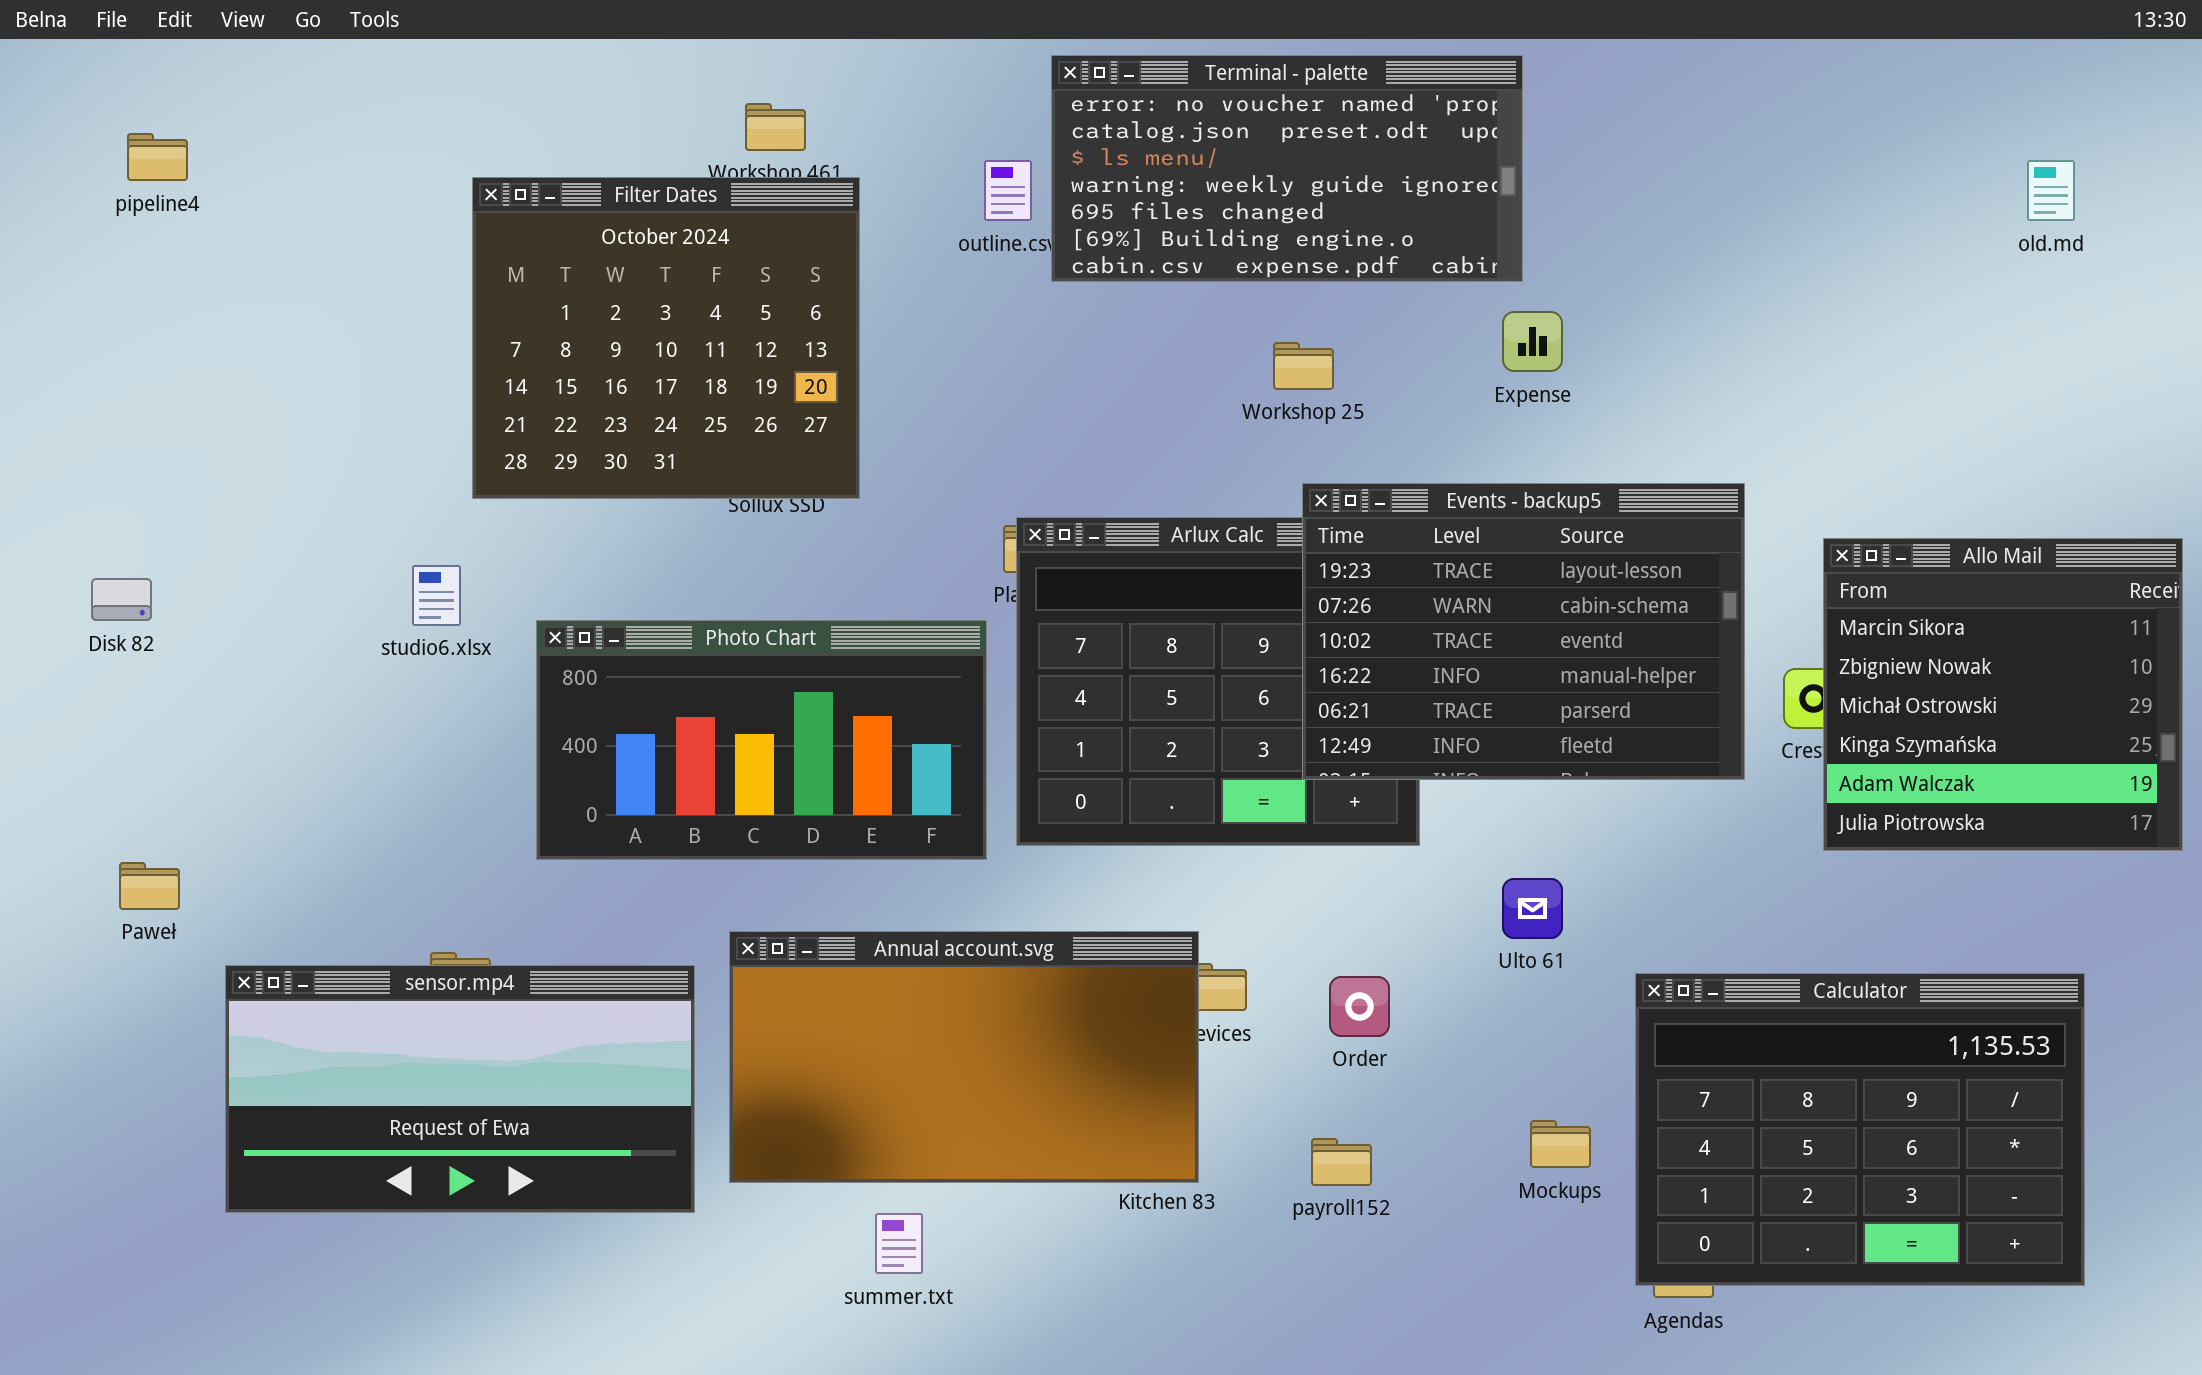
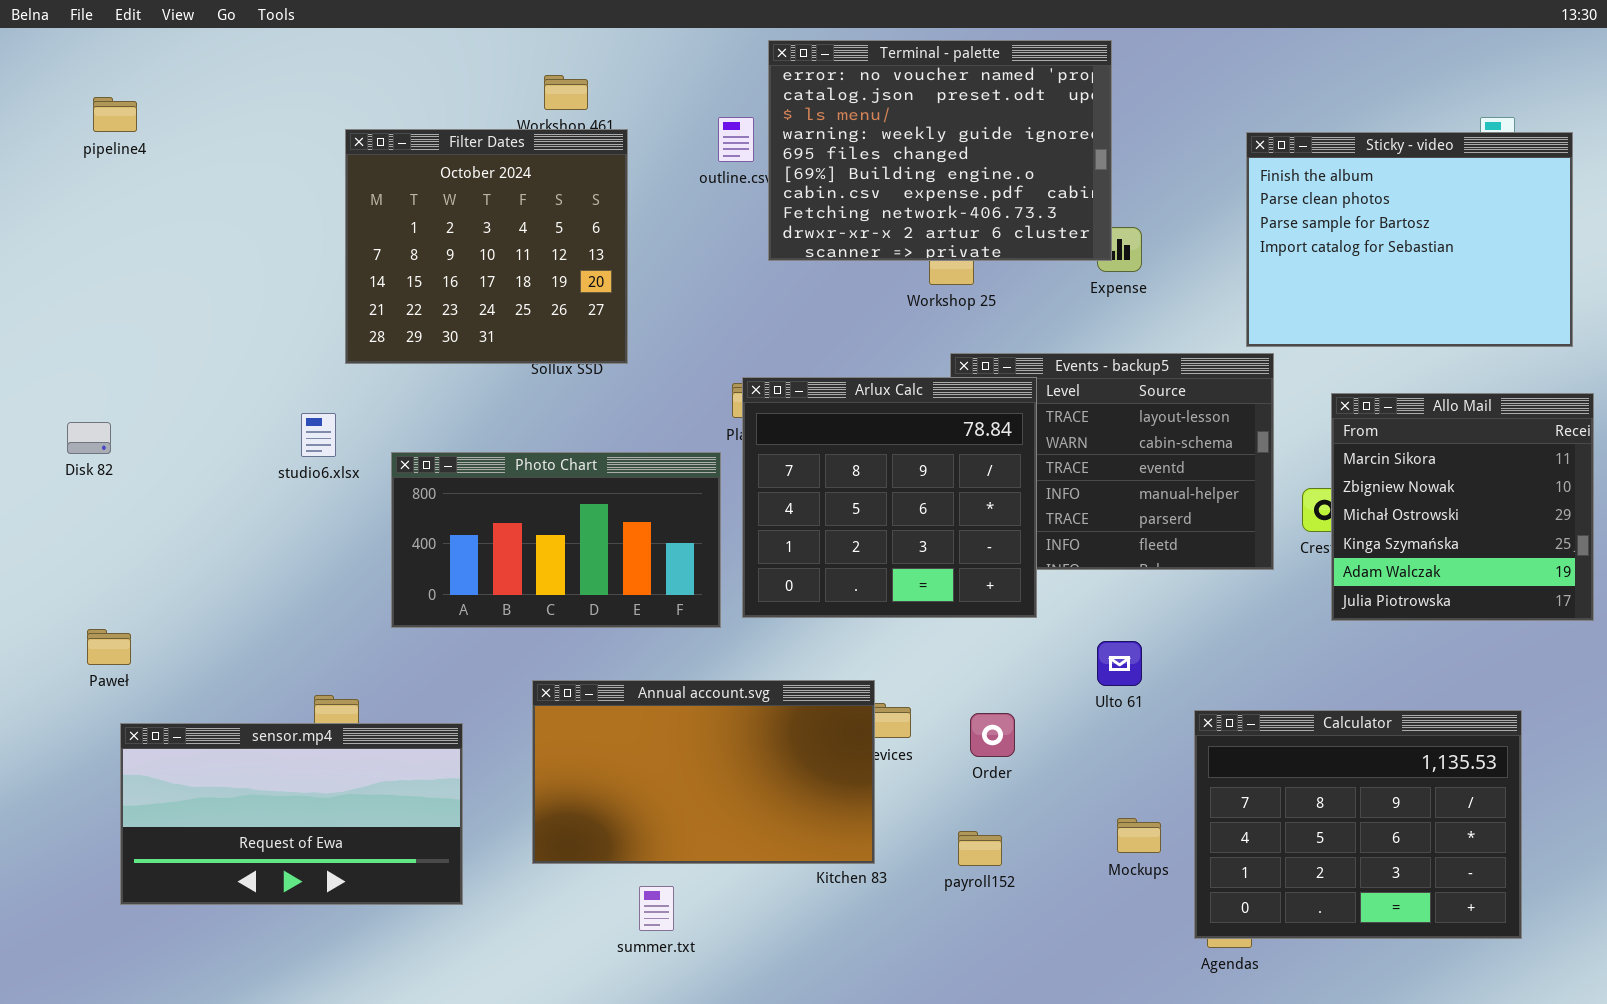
Terminal - palette: [1051,55,1523,282] -> [768,40,1112,261], resized
Sticky - video: none -> [1246,132,1573,347], opened
Arlux Calc: [1016,517,1420,846] -> [742,377,1037,618], raised
sensor.mp4: [225,965,695,1213] -> [120,723,463,905], moved

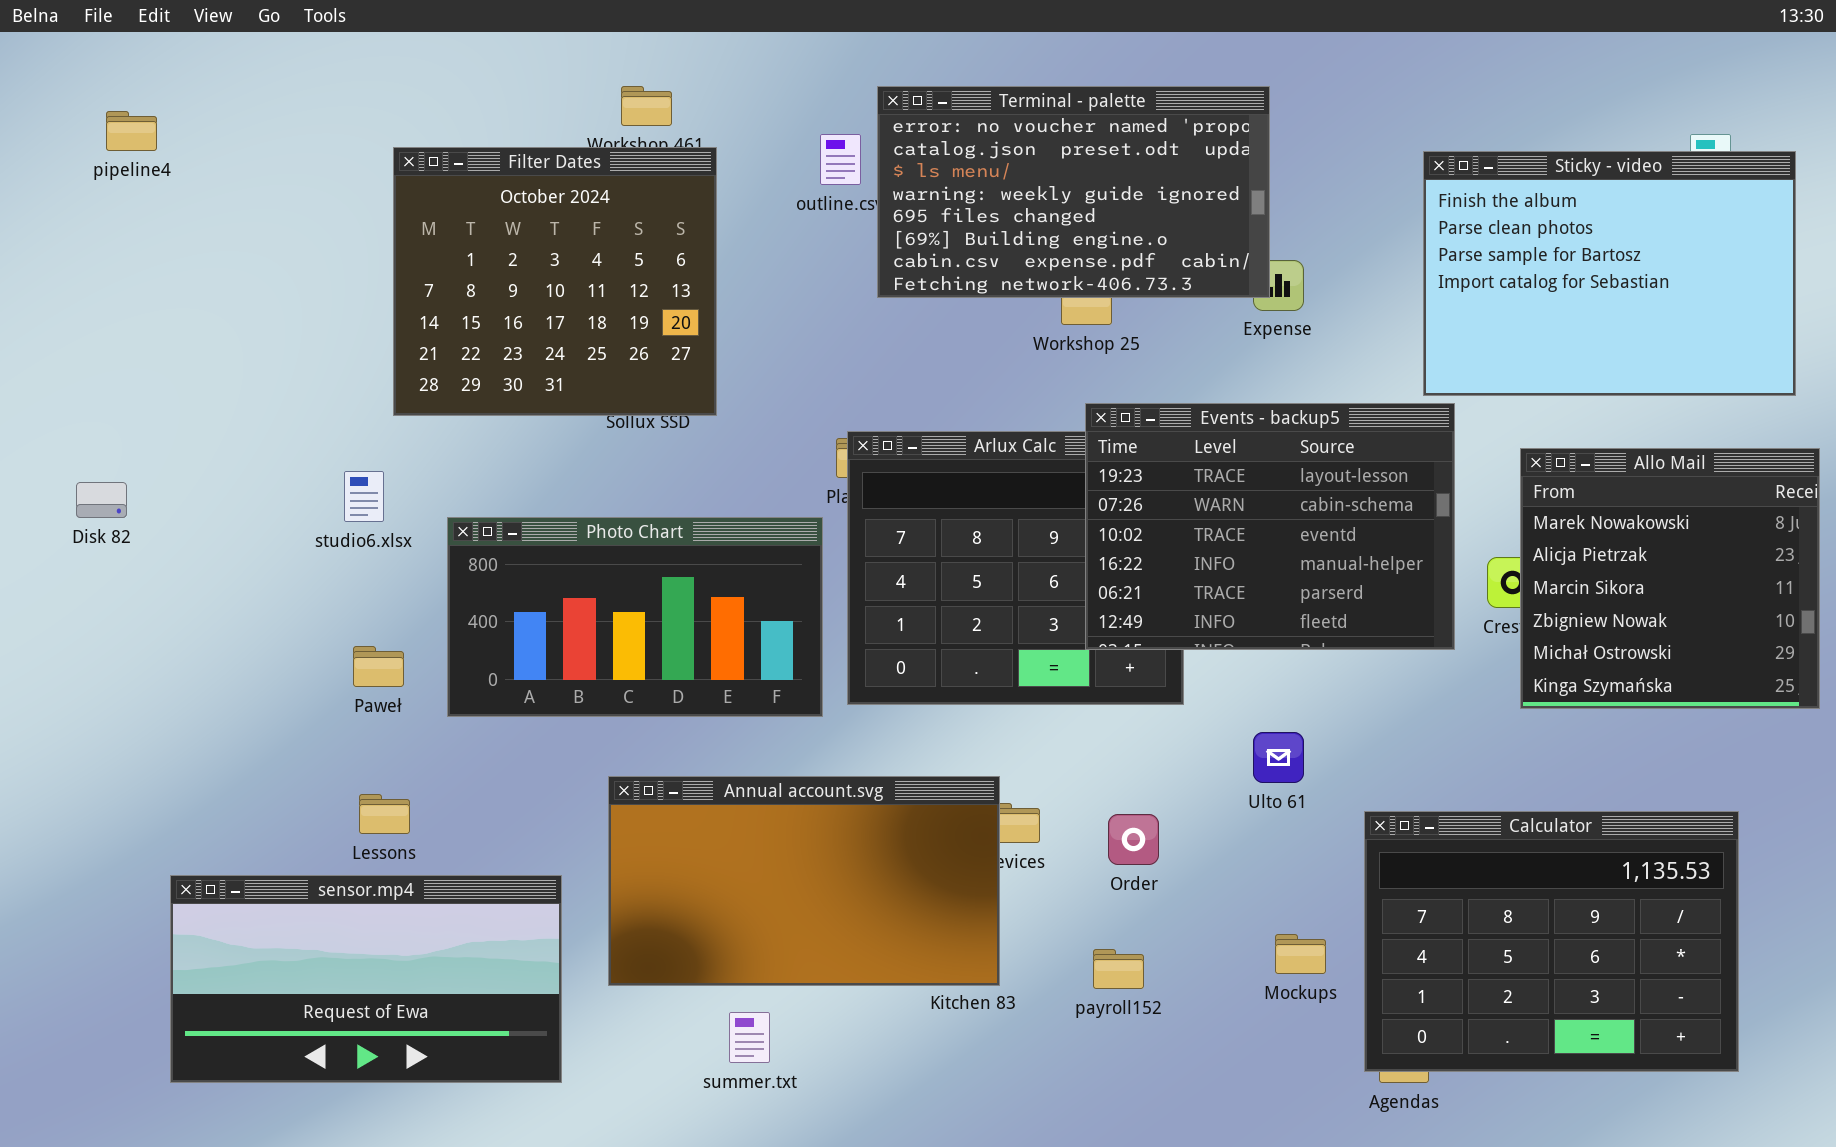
Terminal - palette: [768,40,1112,261] -> [877,86,1270,298], resized
Events - backup5: [950,353,1274,570] -> [1085,403,1455,650], raised
Allo Mail: [1331,393,1594,621] -> [1520,448,1820,709], scrolled up 2 rows
Paweł: [87,629,131,665] -> [353,646,404,687], moved
sensor.mp4: [120,723,463,905] -> [170,875,562,1083], moved

